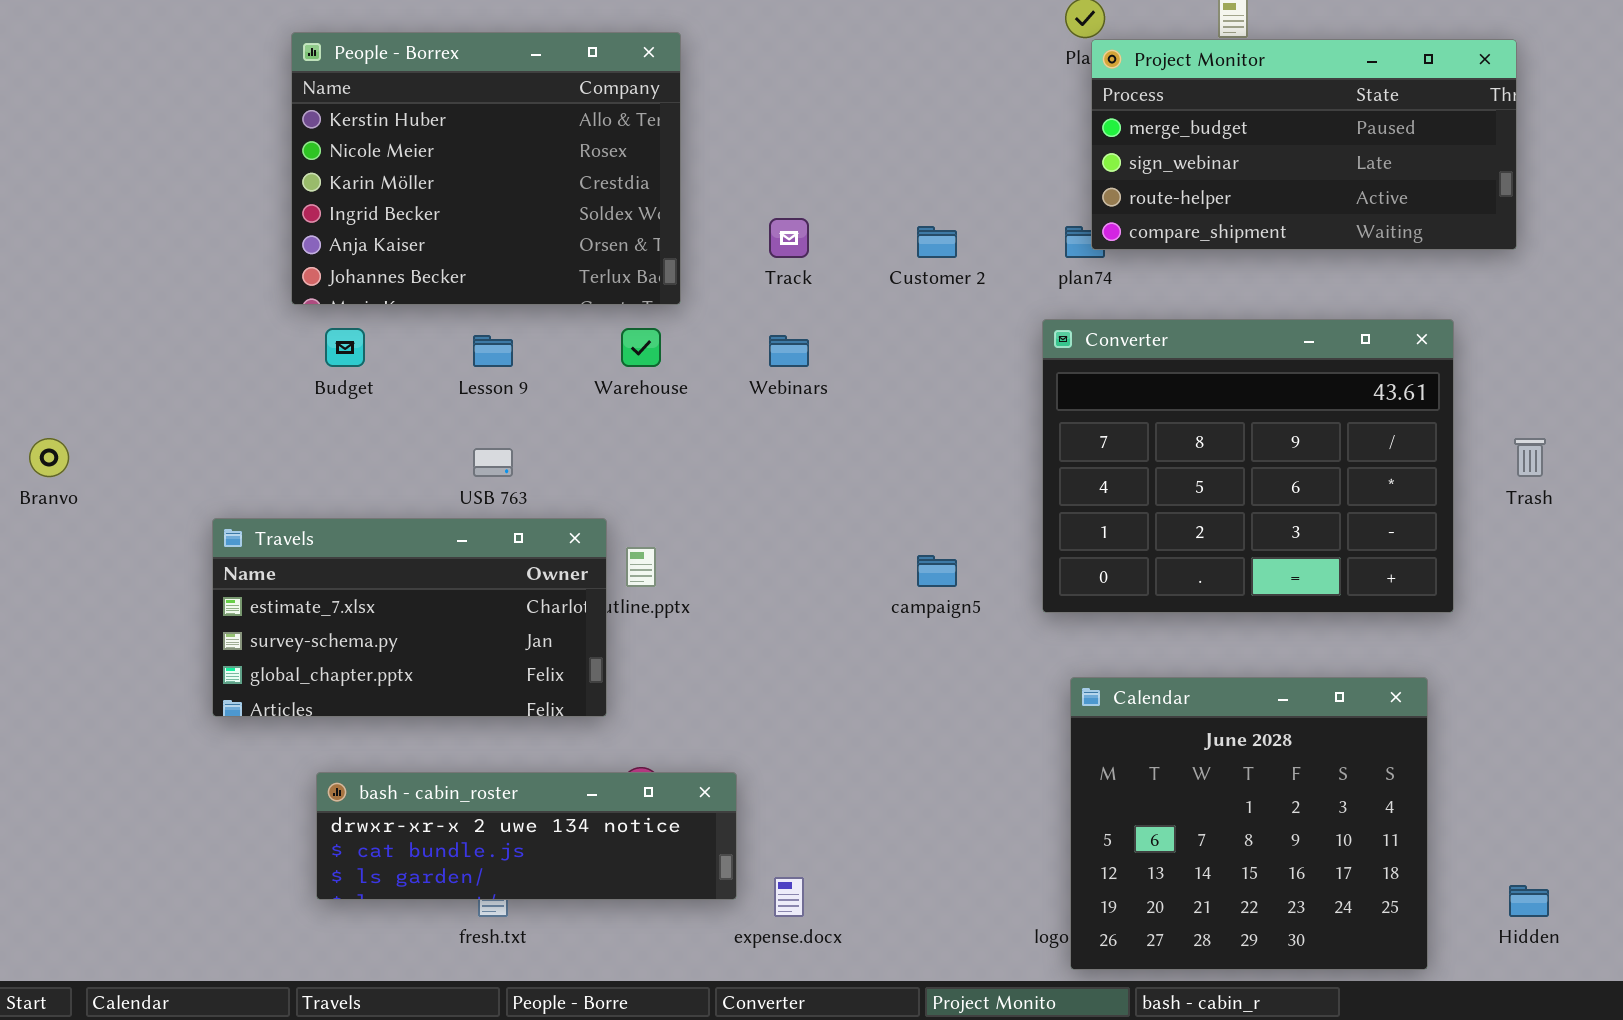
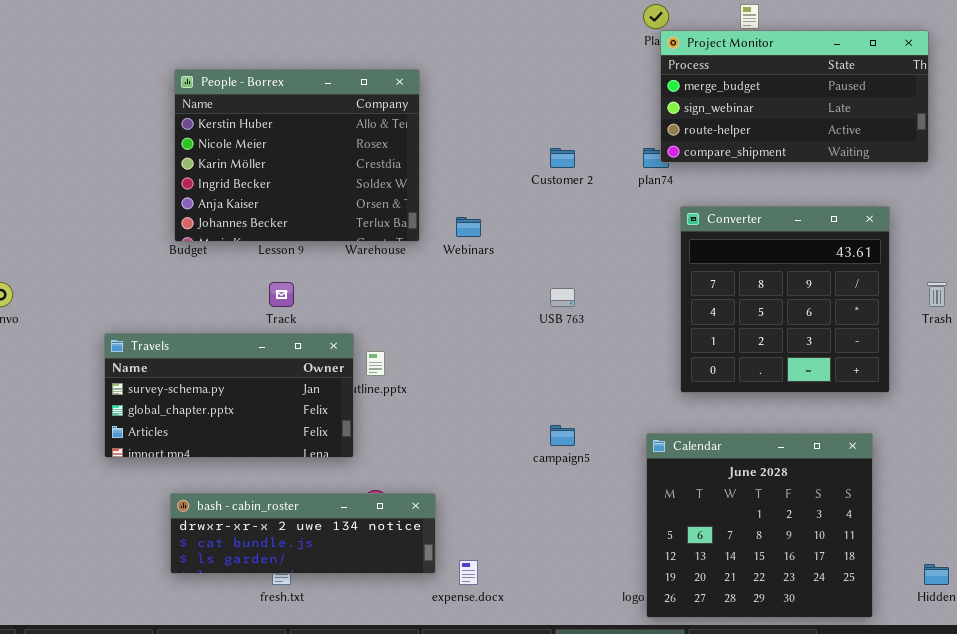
People - Borrex: [291,32,681,305] -> [174,69,420,242], moved
Track: [769,218,809,258] -> [269,282,294,307], moved
Converter: [1042,319,1454,613] -> [680,206,890,393], resized
USB 763: [473,448,513,477] -> [550,288,575,307], moved
Travels: [212,518,607,717] -> [104,333,354,458], scrolled down 1 row
campaign5: [917,555,957,587] -> [550,425,575,446], moved

